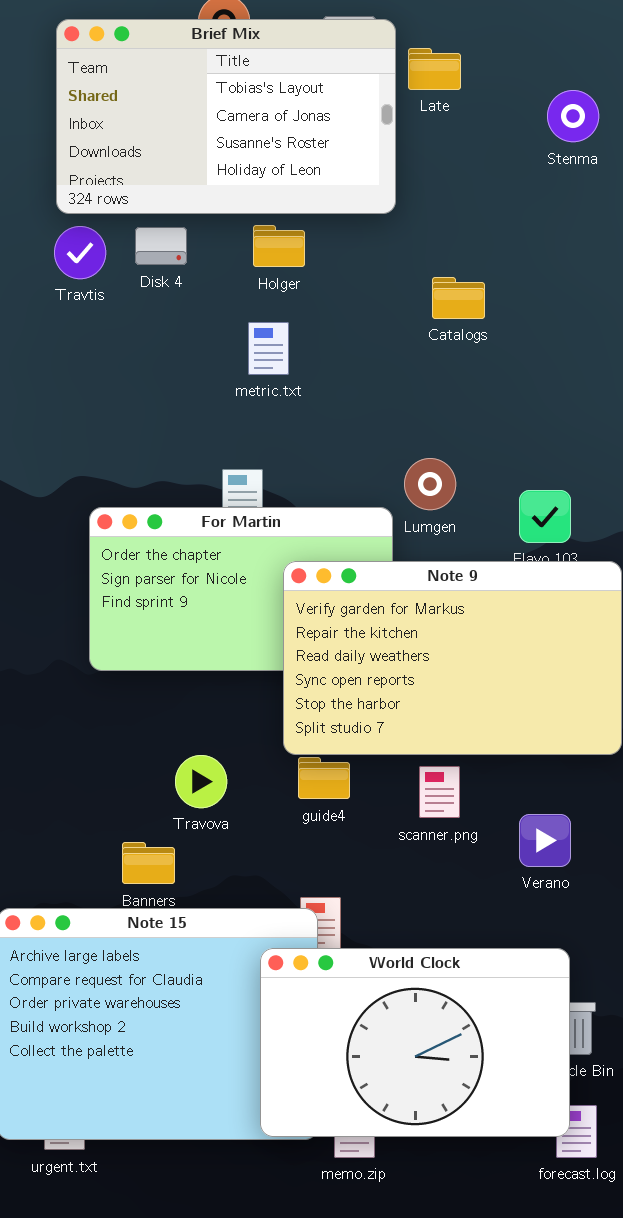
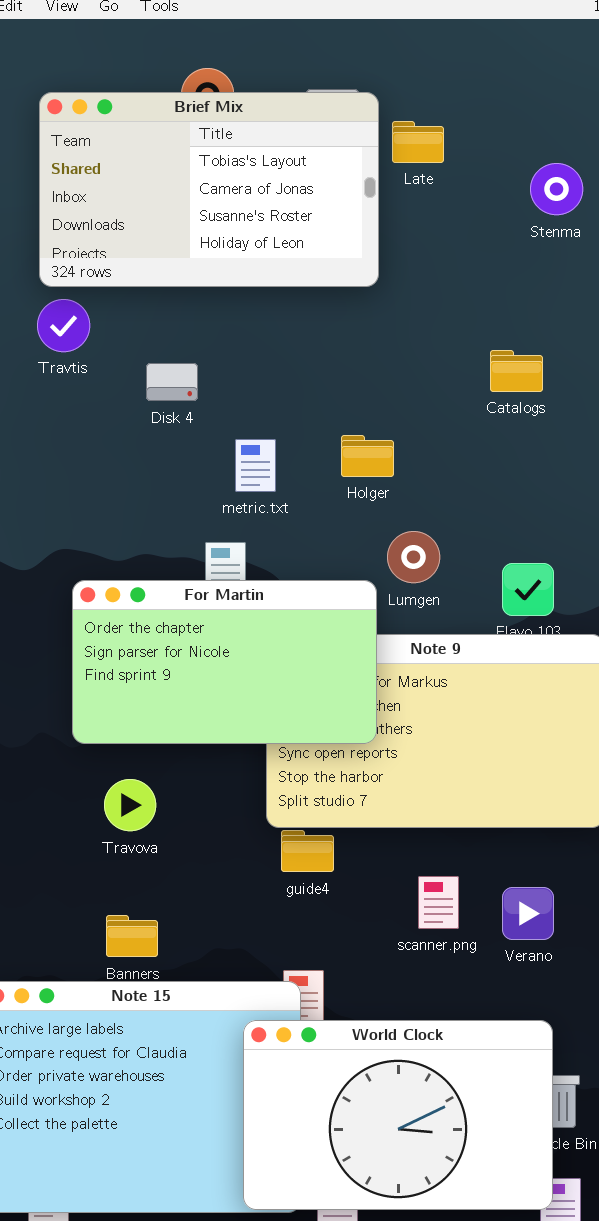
Holger: [253,225,305,267] -> [341,435,394,477], moved
Disk 4: [135,227,187,265] -> [146,363,198,401], moved
Catalogs: [432,277,485,319] -> [490,350,543,392], moved
metric.txt: [248,322,289,375] -> [235,439,276,492], moved
For Martin: [89,507,393,671] -> [72,580,377,744], raised
Travova: [175,755,227,808] -> [104,779,156,831], moved
scanner.png: [419,766,460,818] -> [418,876,459,929], moved

